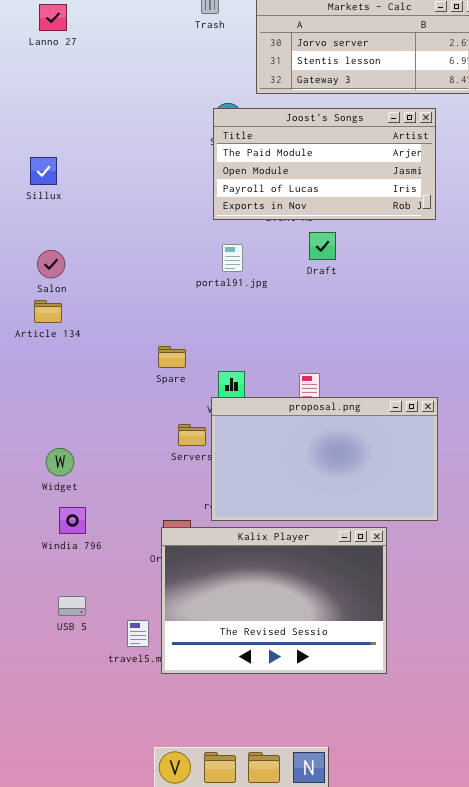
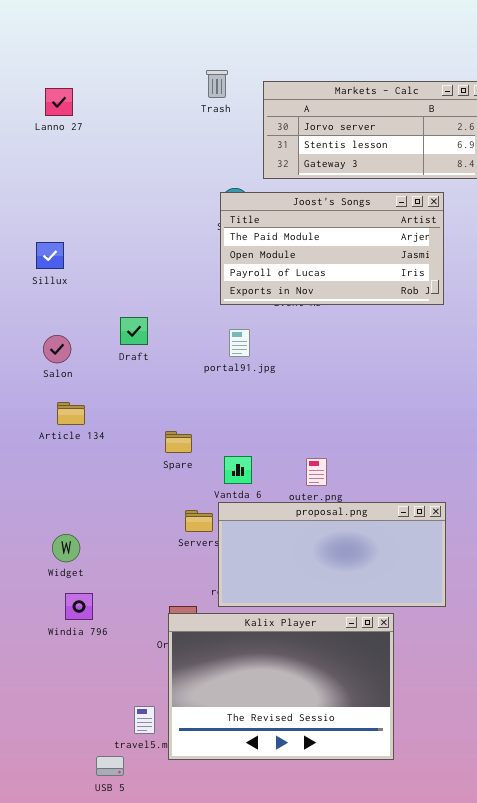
Draft: [309,232,336,260] -> [120,317,148,345], moved
Article 134: [34,300,62,323] -> [57,402,85,425], moved
proposal.png: [211,397,438,521] -> [218,502,446,607], resized
USB 5: [58,596,86,616] -> [96,756,124,776], moved

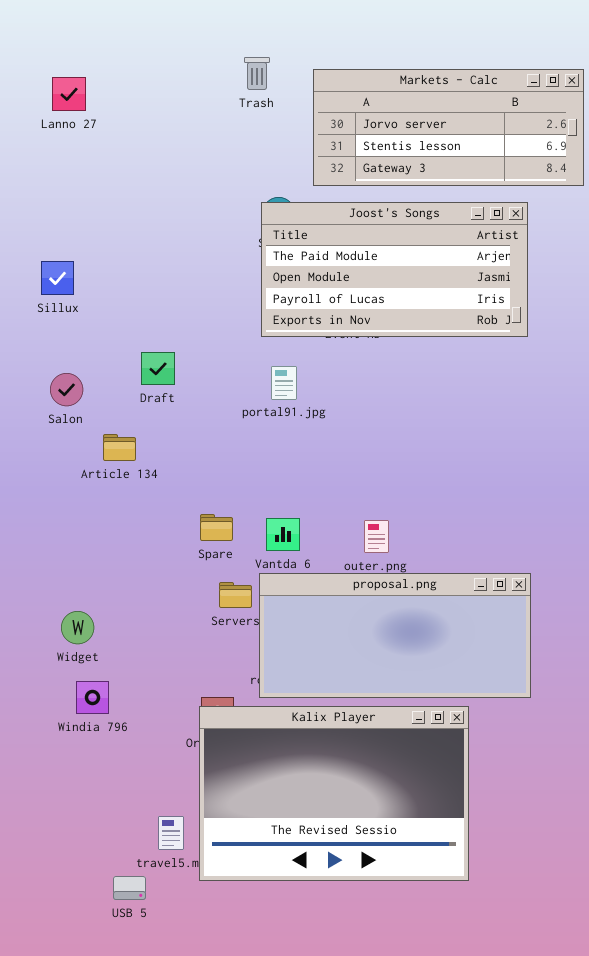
Article 134: [57,402,85,425] -> [103,434,136,461], moved
Spare: [165,431,192,453] -> [200,514,233,541], moved

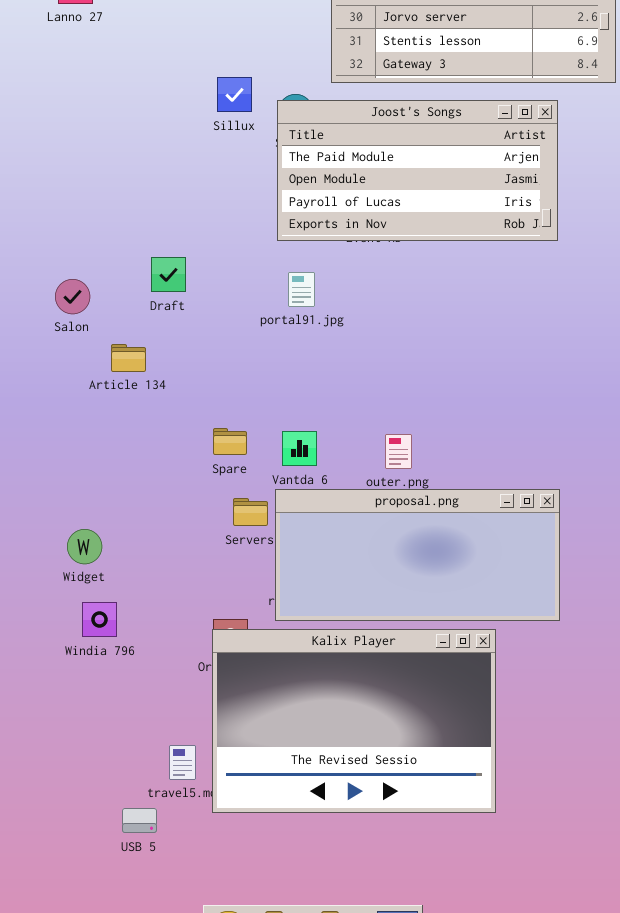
Sillux: [41,261,74,295] -> [217,77,252,112], moved

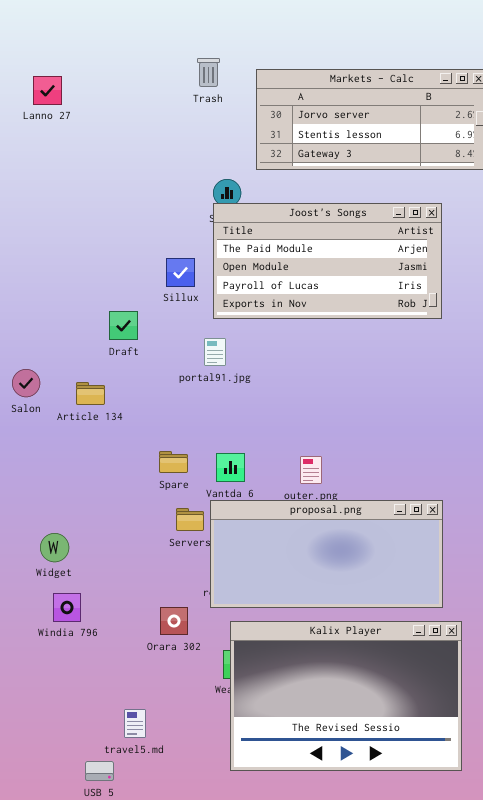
Sillux: [217,77,252,112] -> [166,258,195,287], moved
Joost's Songs: [277,100,558,241] -> [213,203,442,319], moved
portal91.jpg: [288,272,315,307] -> [204,338,226,366], moved
Salon: [55,279,90,314] -> [12,369,40,397], moved
Kalix Player: [212,629,496,813] -> [230,621,462,771], moved

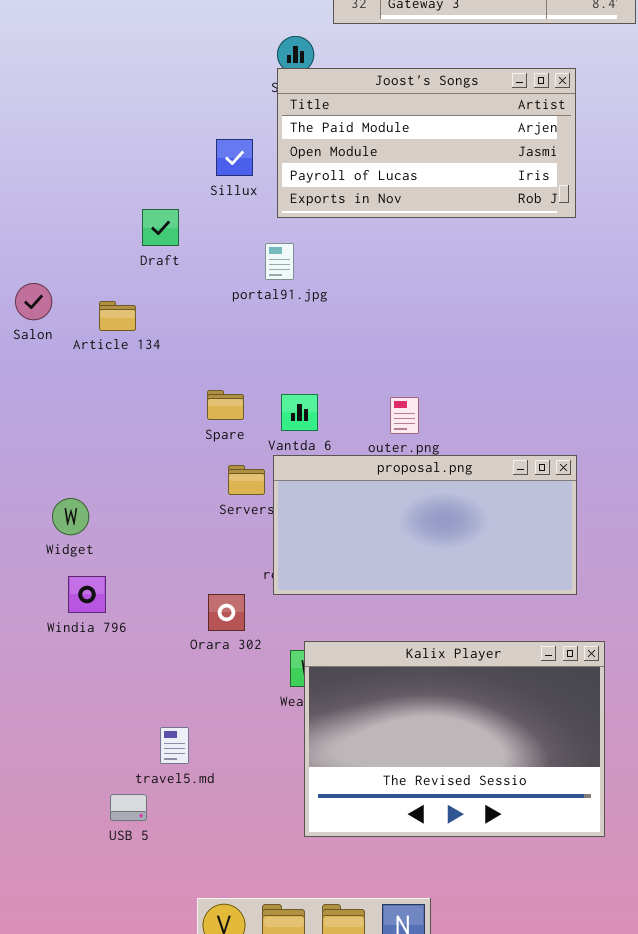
Kalix Player: [230,621,462,771] -> [304,641,605,837], moved

